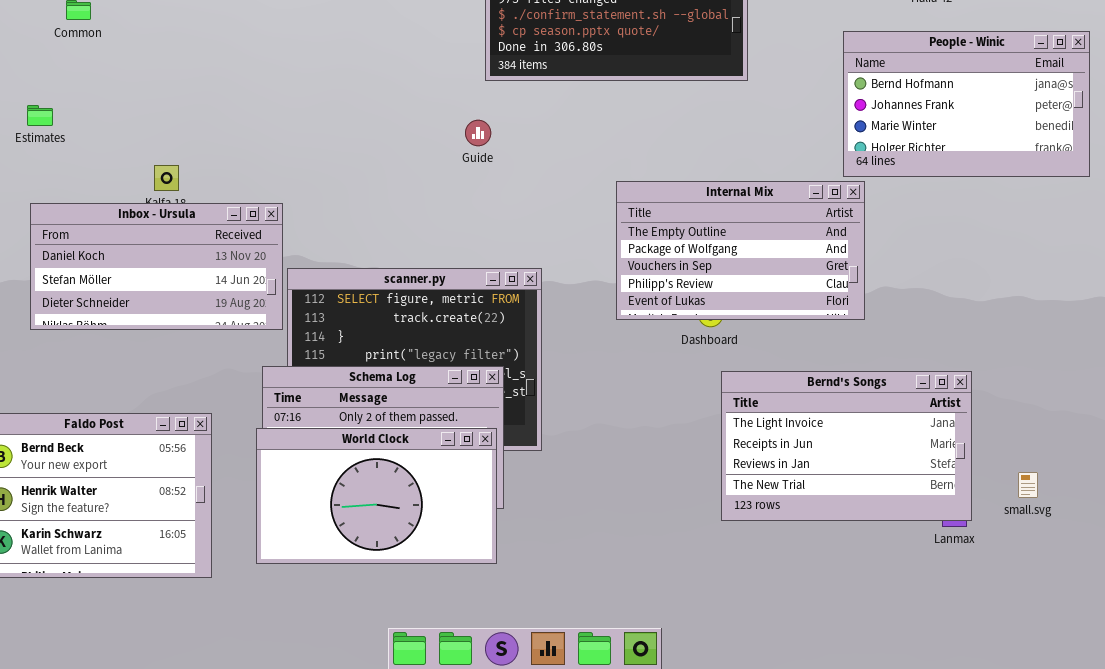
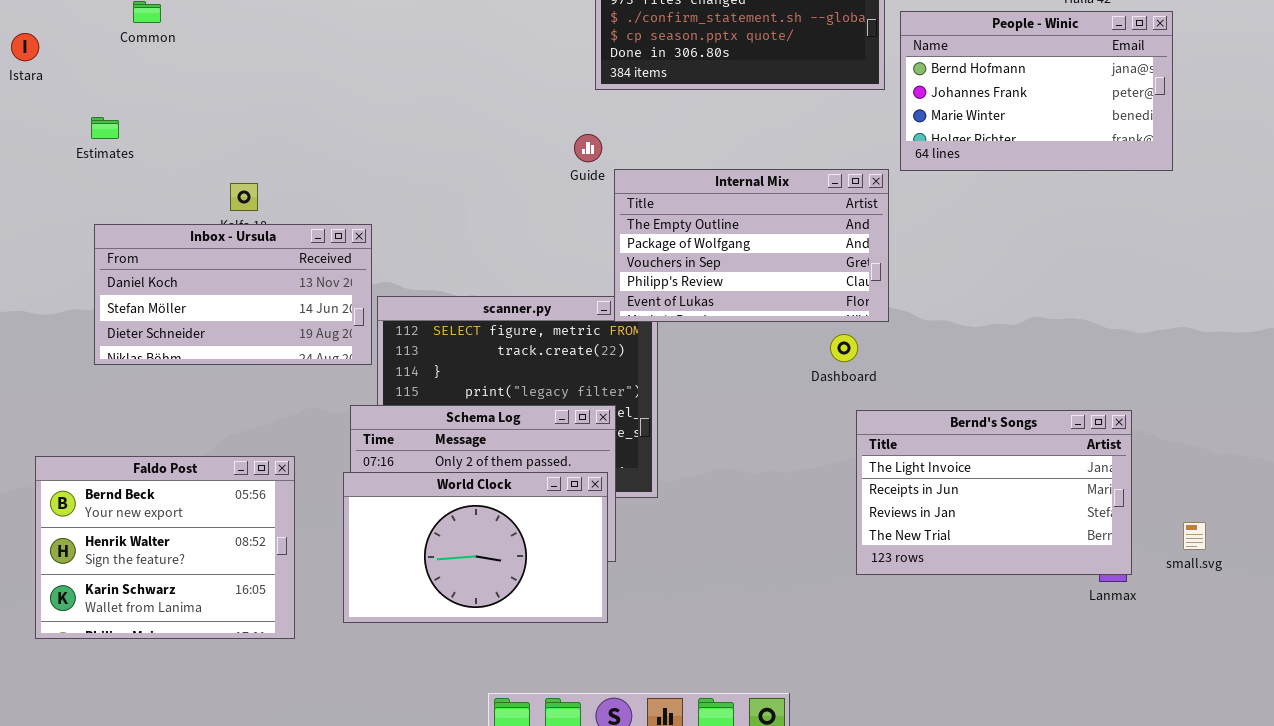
People - Winic: [843,31,1090,177] -> [900,11,1173,171], moved
Internal Mix: [616,181,865,320] -> [614,169,889,322], moved

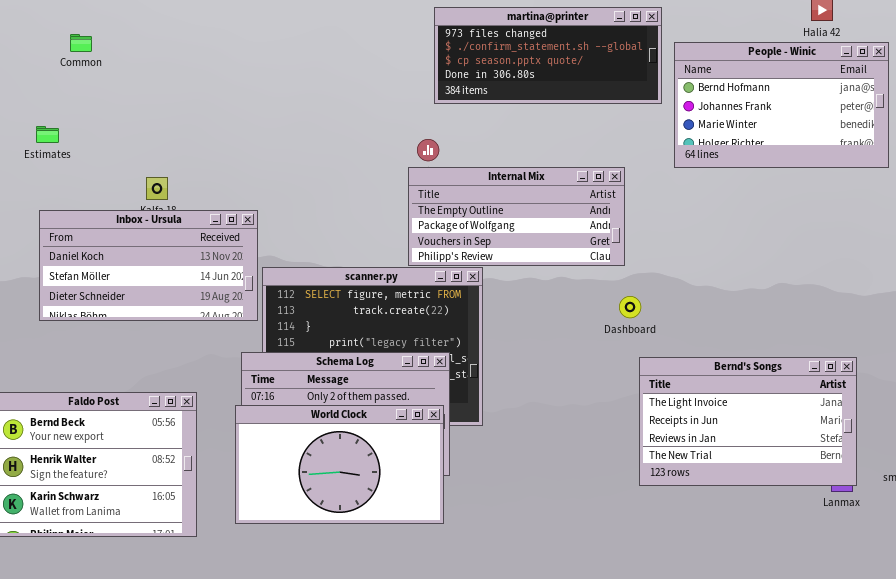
Internal Mix: [614,169,889,322] -> [408,167,625,266], moved, resized

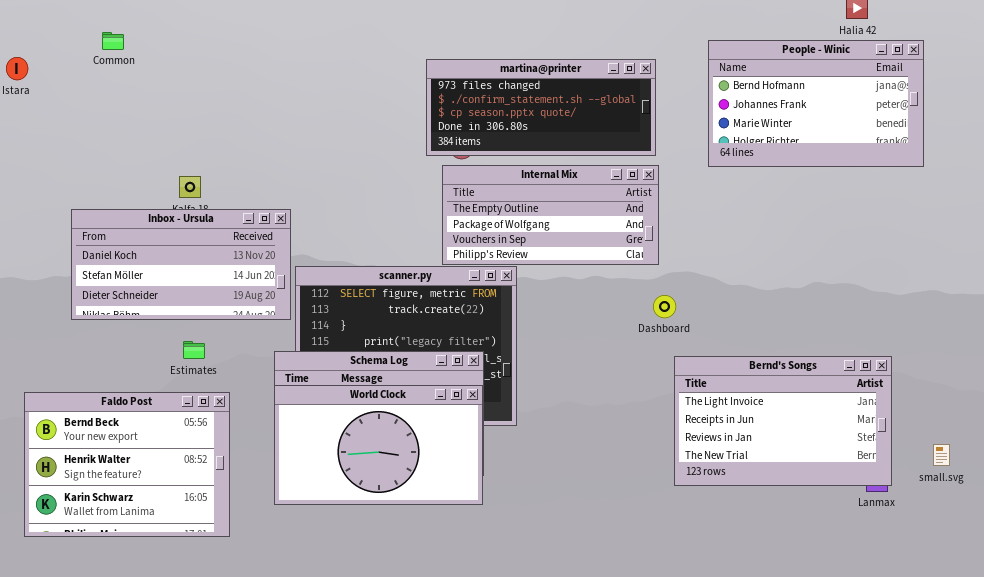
martina@printer: [434,7,662,104] -> [426,59,656,156], moved
Estimates: [36,126,59,143] -> [183,341,205,359], moved
World Clock: [235,405,444,524] -> [274,385,483,505], moved

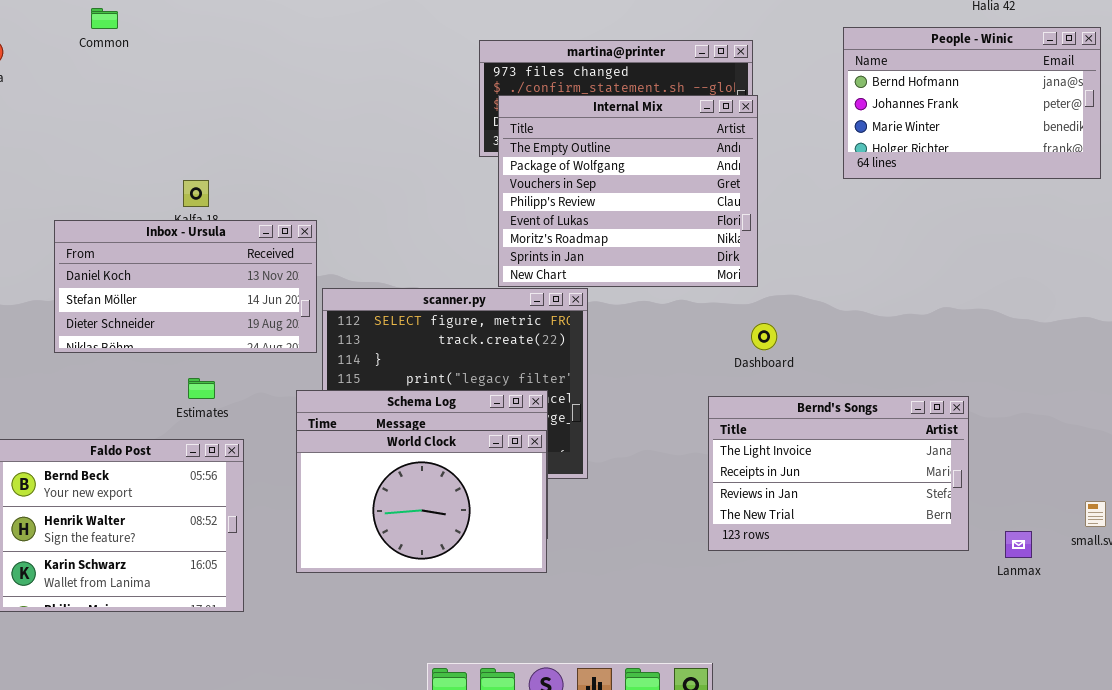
People - Winic: [708,40,924,167] -> [843,27,1101,179], moved
Internal Mix: [442,165,659,265] -> [498,95,758,287], resized
Bernd's Songs: [674,356,892,486] -> [708,396,969,551], moved

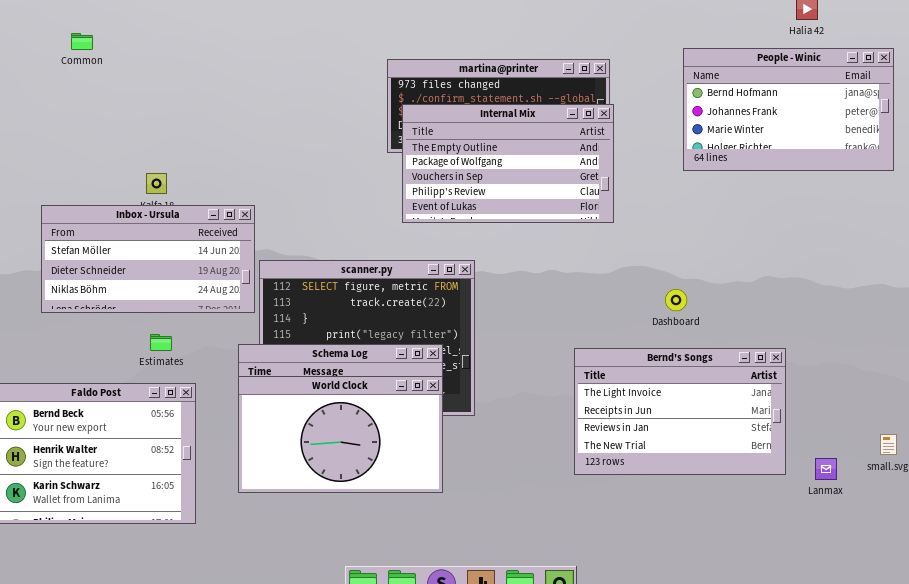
Internal Mix: [498,95,758,287] -> [402,104,614,223], resized
Inbox - Ursula: [54,220,317,353] -> [41,205,255,313], scrolled down 1 row
Dashboard: [751,323,777,350] -> [665,289,687,311], moved

